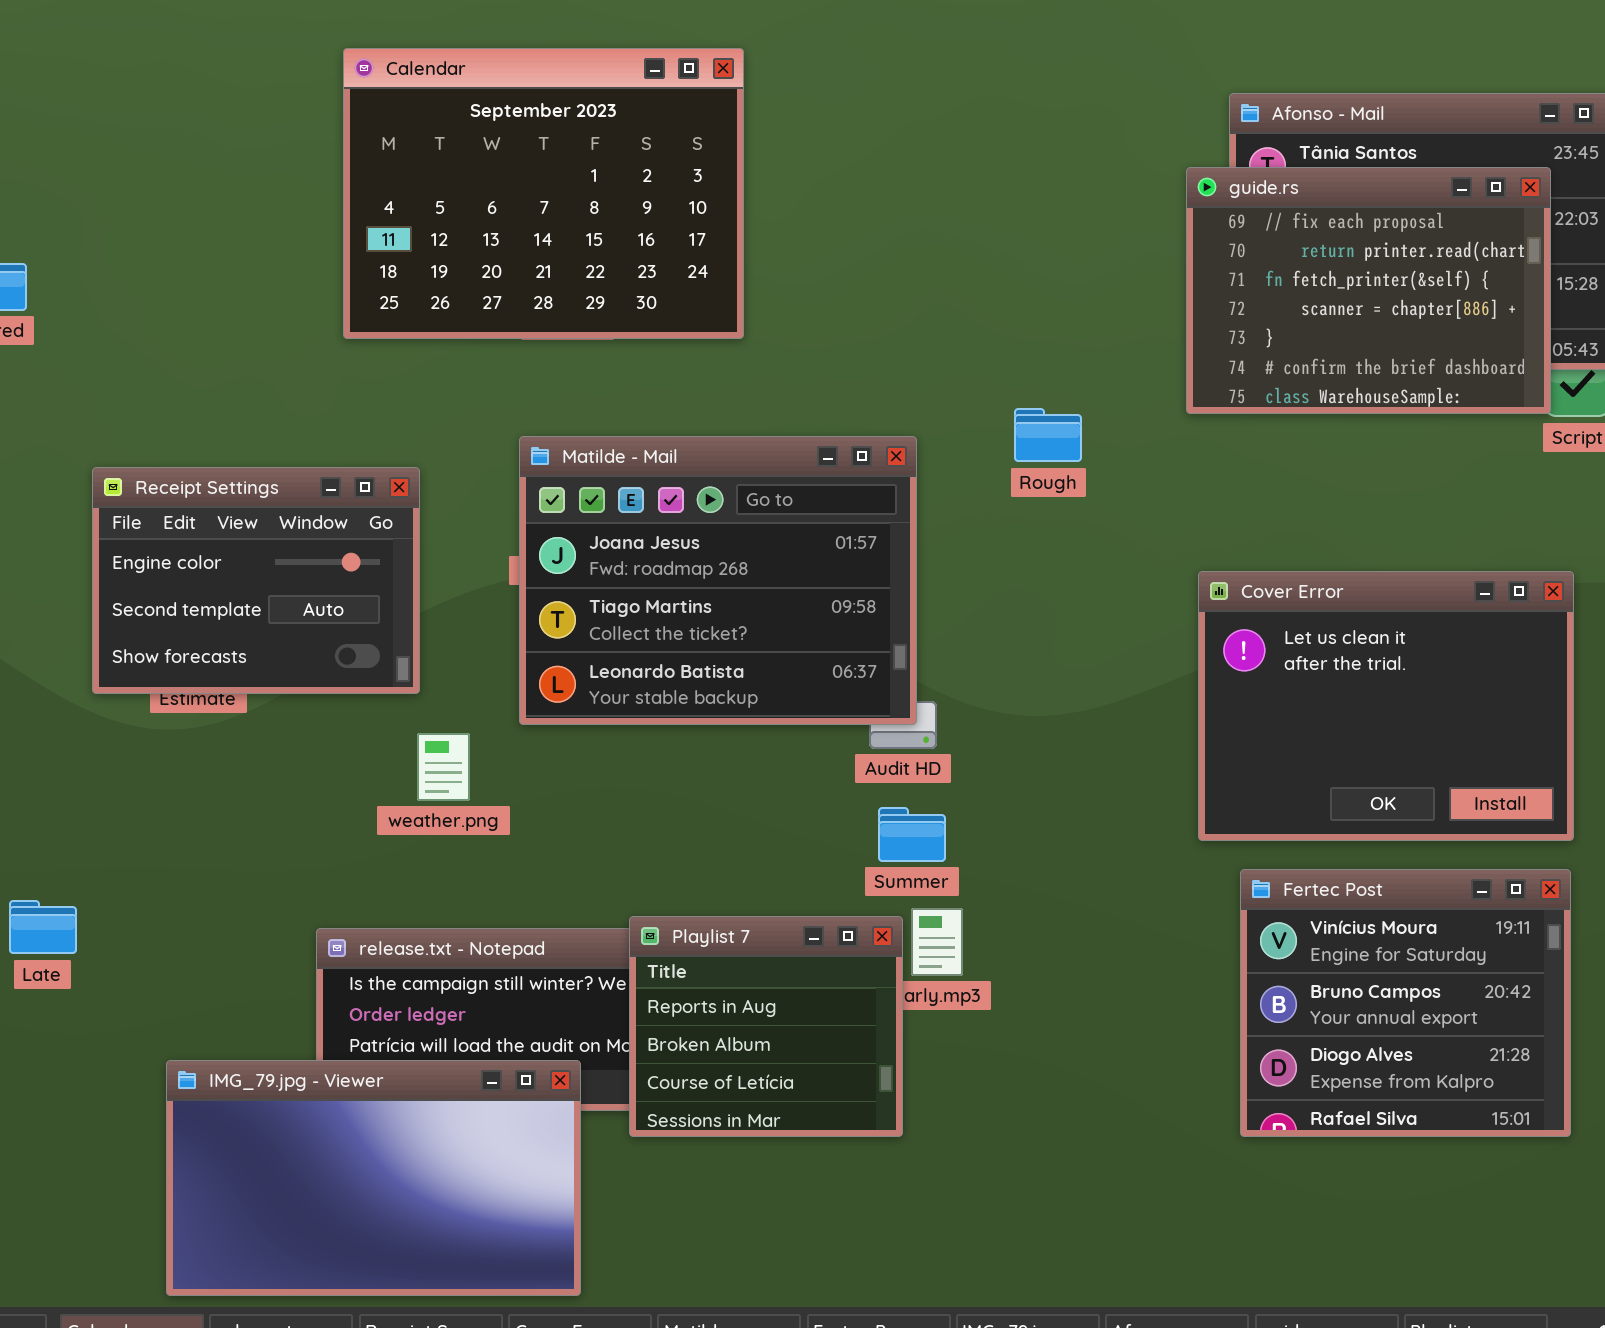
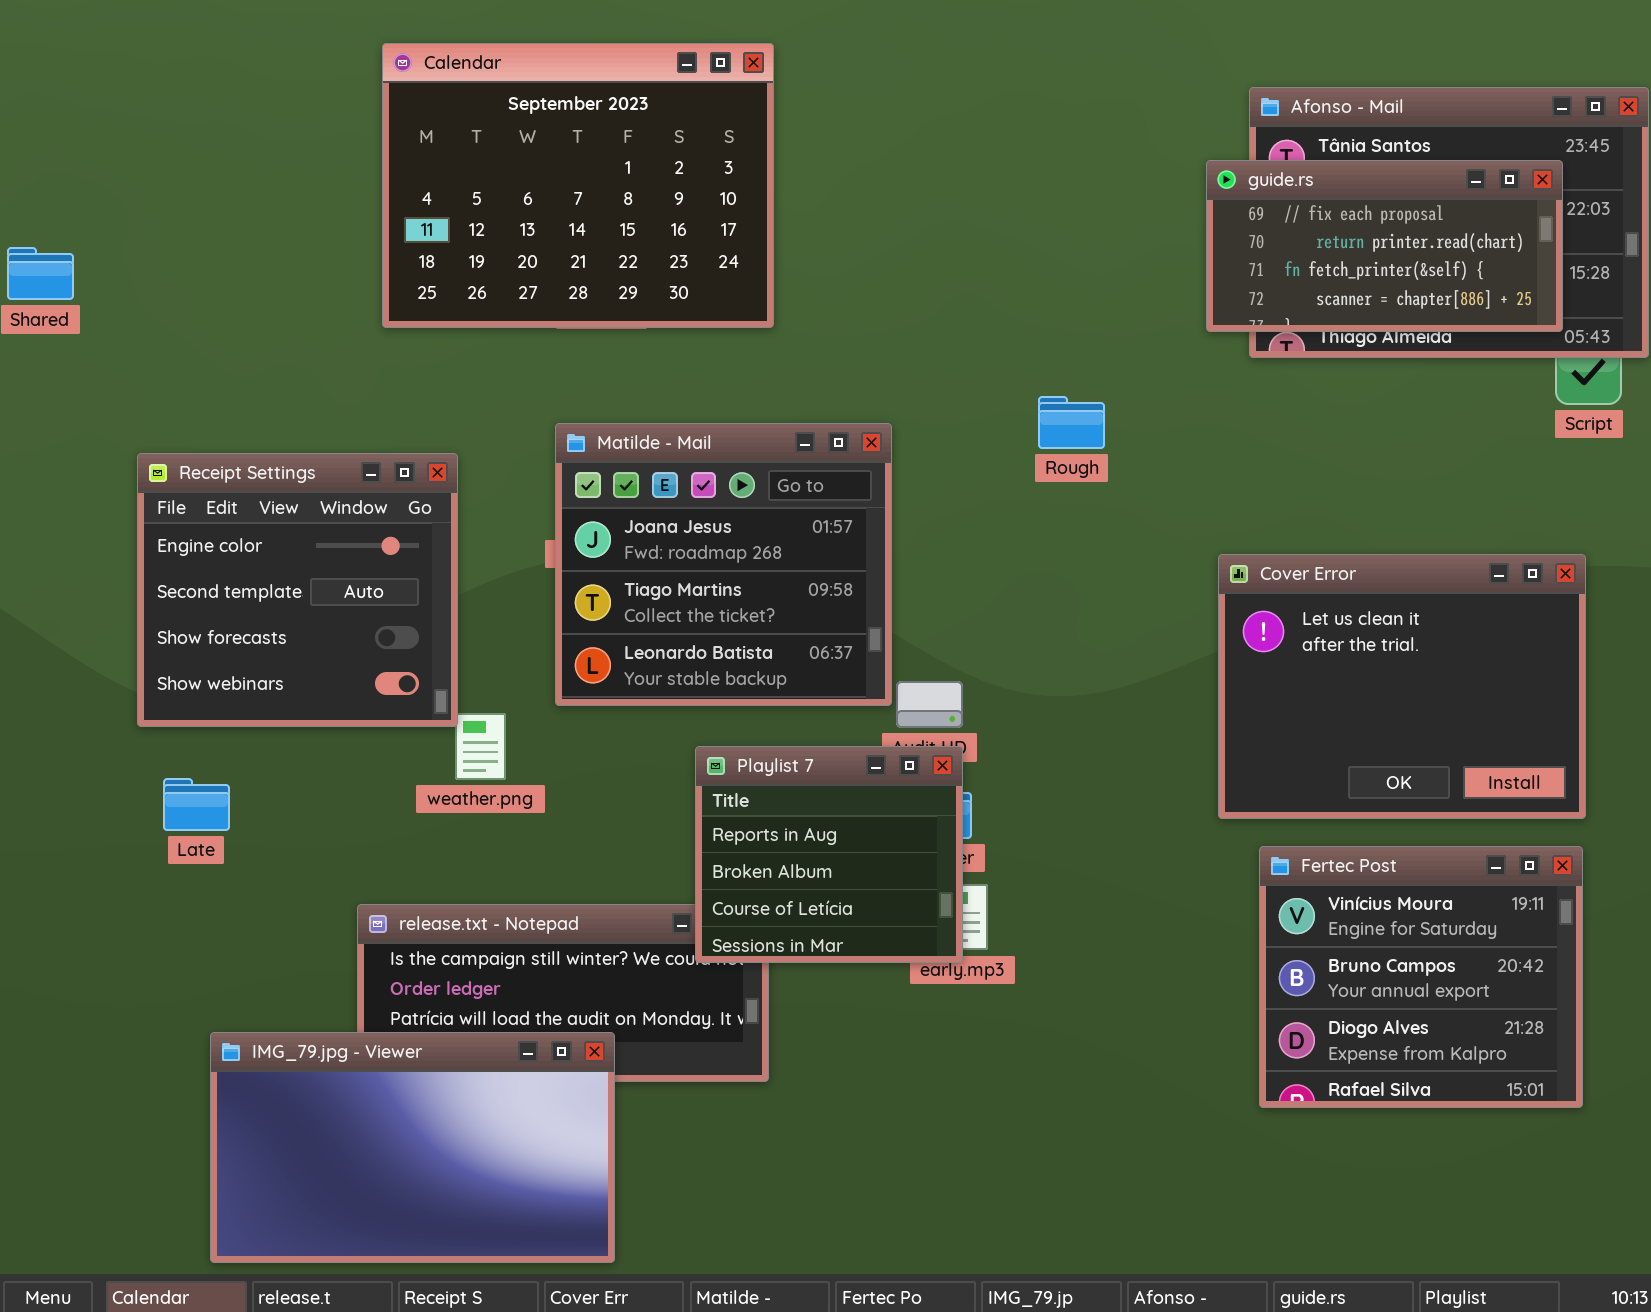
guide.rs: [1186,167,1551,414] -> [1206,160,1563,332], resized
Matilde - Mail: [519,436,917,725] -> [555,423,892,706], resized
Receipt Settings: [92,467,420,694] -> [137,453,458,727], resized
Late: [9,900,77,954] -> [163,778,230,831], moved
Playlist 7: [629,916,903,1137] -> [695,746,963,963], moved

